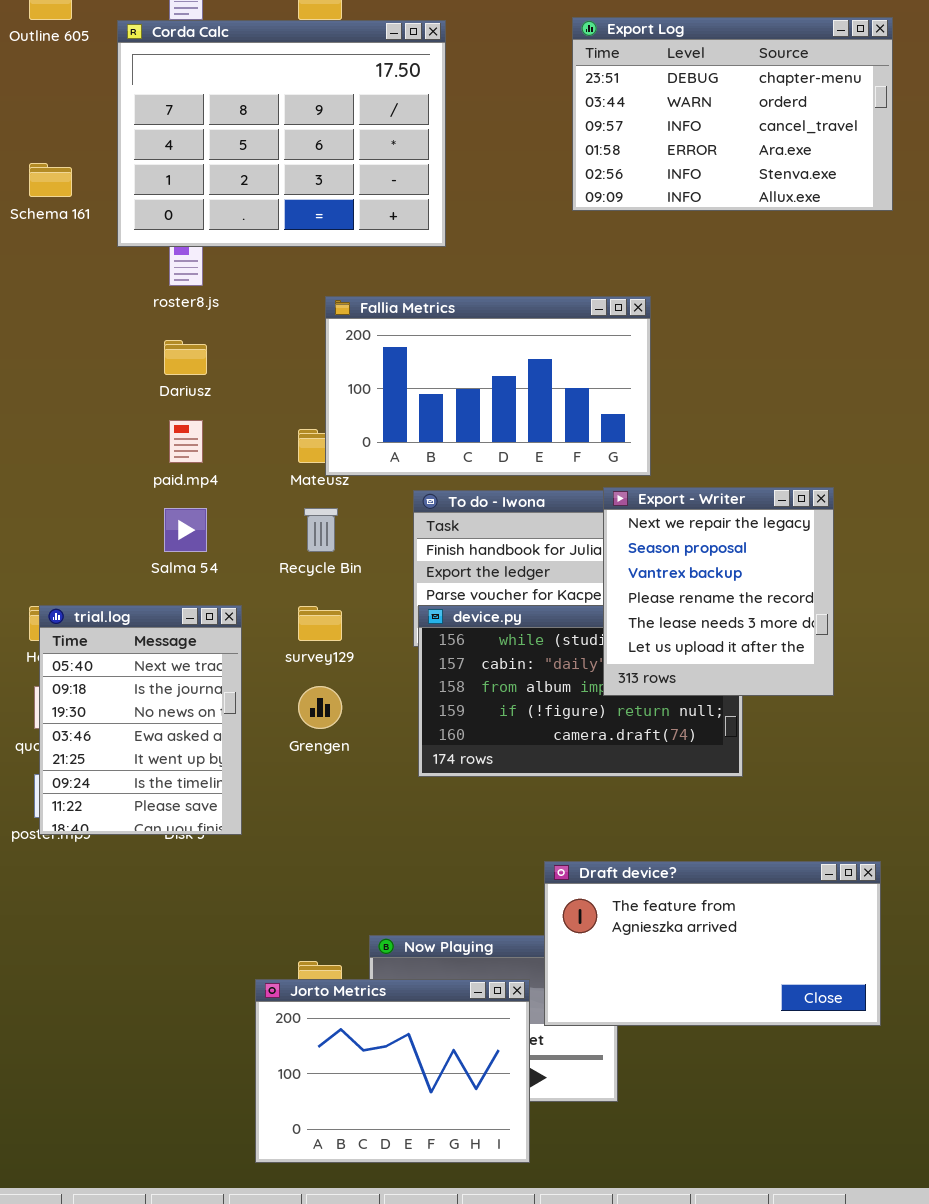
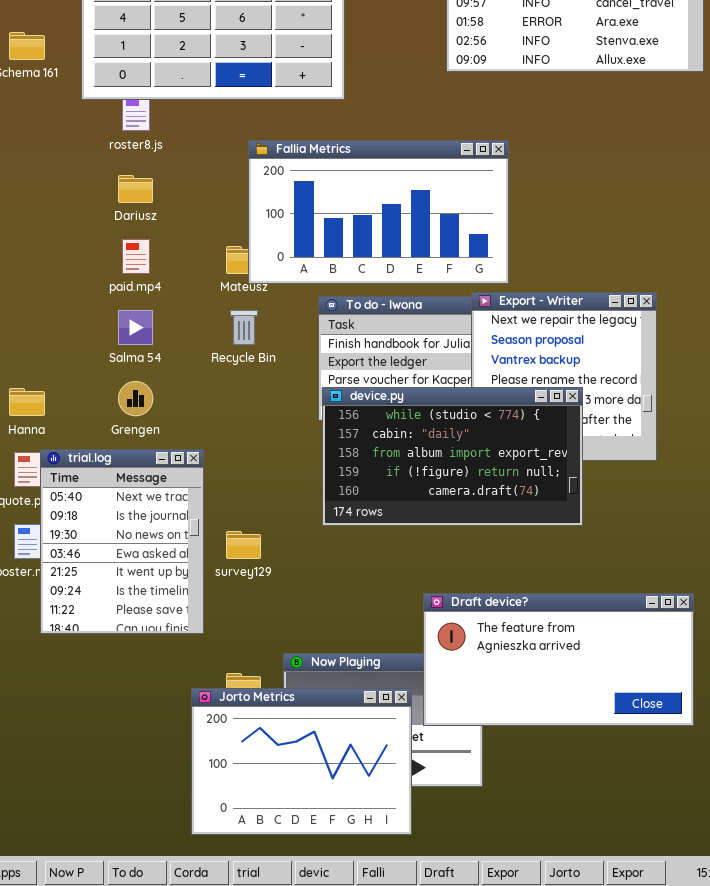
trial.log: [39,605,242,835] -> [40,449,204,634], moved
device.py: [418,605,743,777] -> [322,387,583,526], raised
survey129: [298,606,342,641] -> [226,531,261,559], moved
Grengen: [298,686,342,729] -> [118,381,153,416], moved

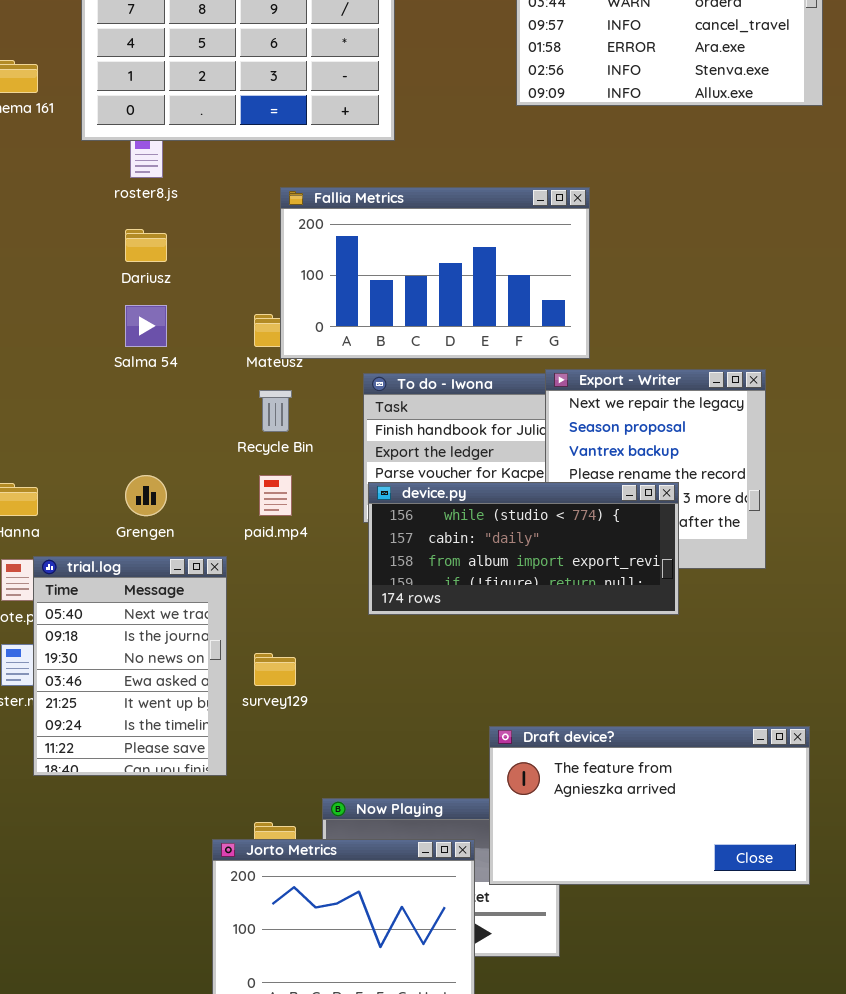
paid.mp4: [122,239,150,274] -> [259,475,292,516], moved
Salma 54: [118,310,153,345] -> [125,305,167,347], moved
device.py: [322,387,583,526] -> [368,482,679,615], resized

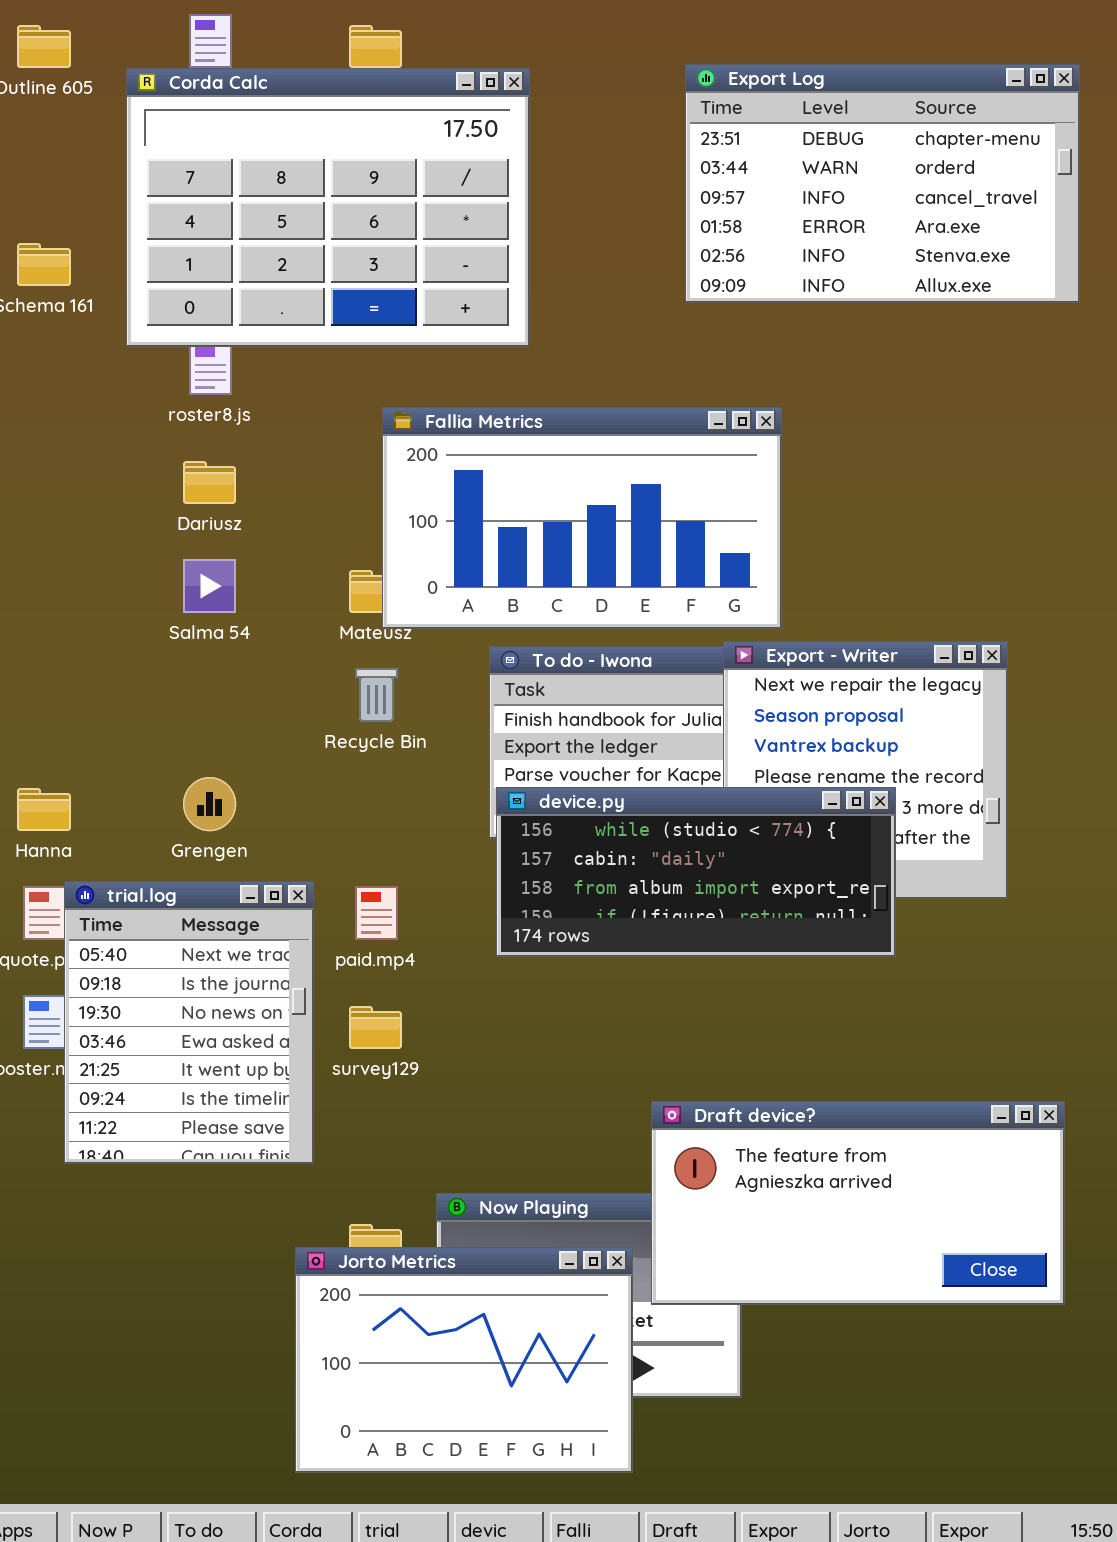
paid.mp4: [259,475,292,516] -> [355,886,398,940], moved

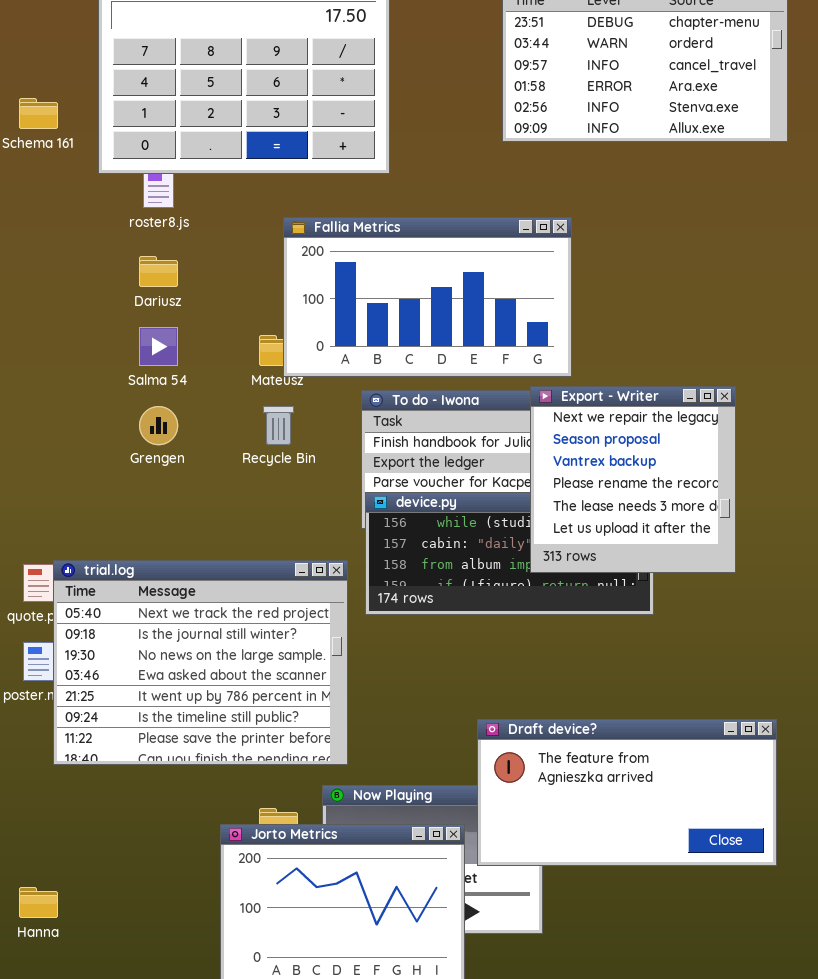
Export - Writer: [723,641,1008,899] -> [530,386,736,573], raised
Grengen: [183,777,236,831] -> [139,406,178,445], moved
Hanna: [17,788,71,831] -> [19,887,58,918], moved
trial.log: [64,881,314,1164] -> [53,560,348,765], resized

